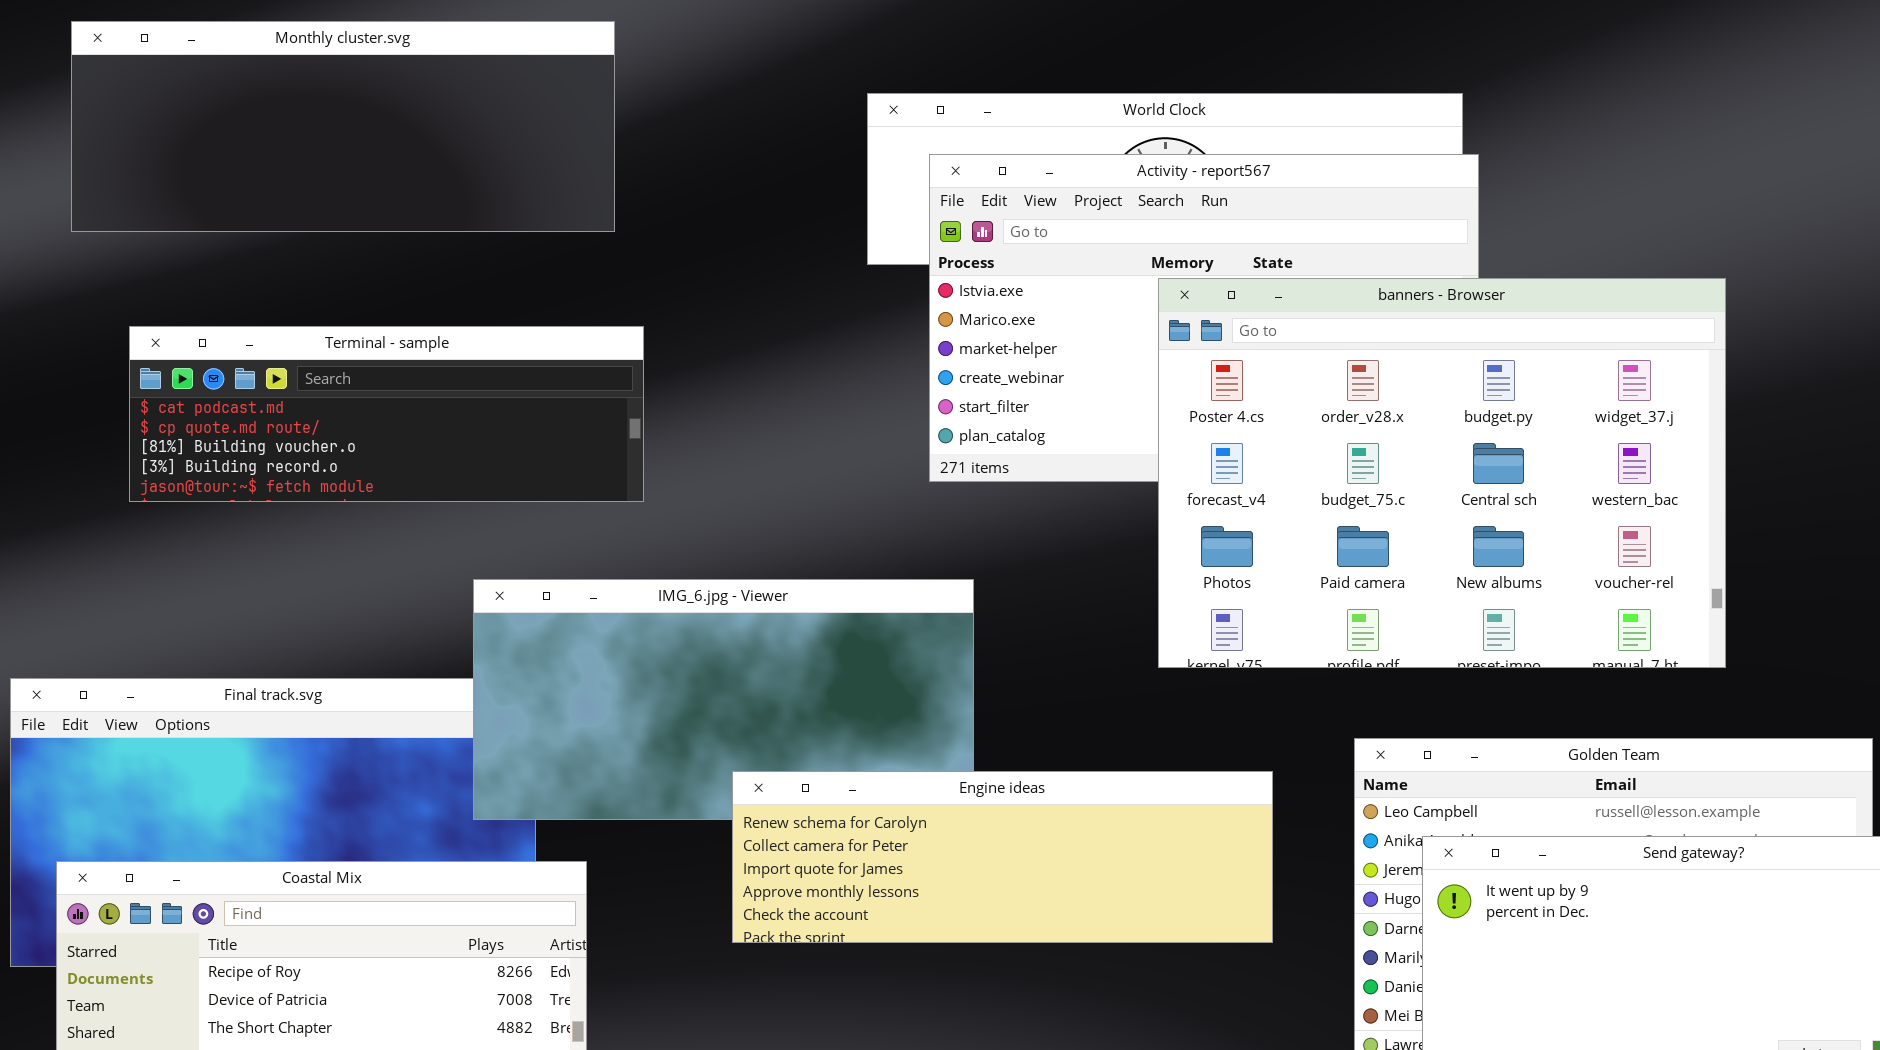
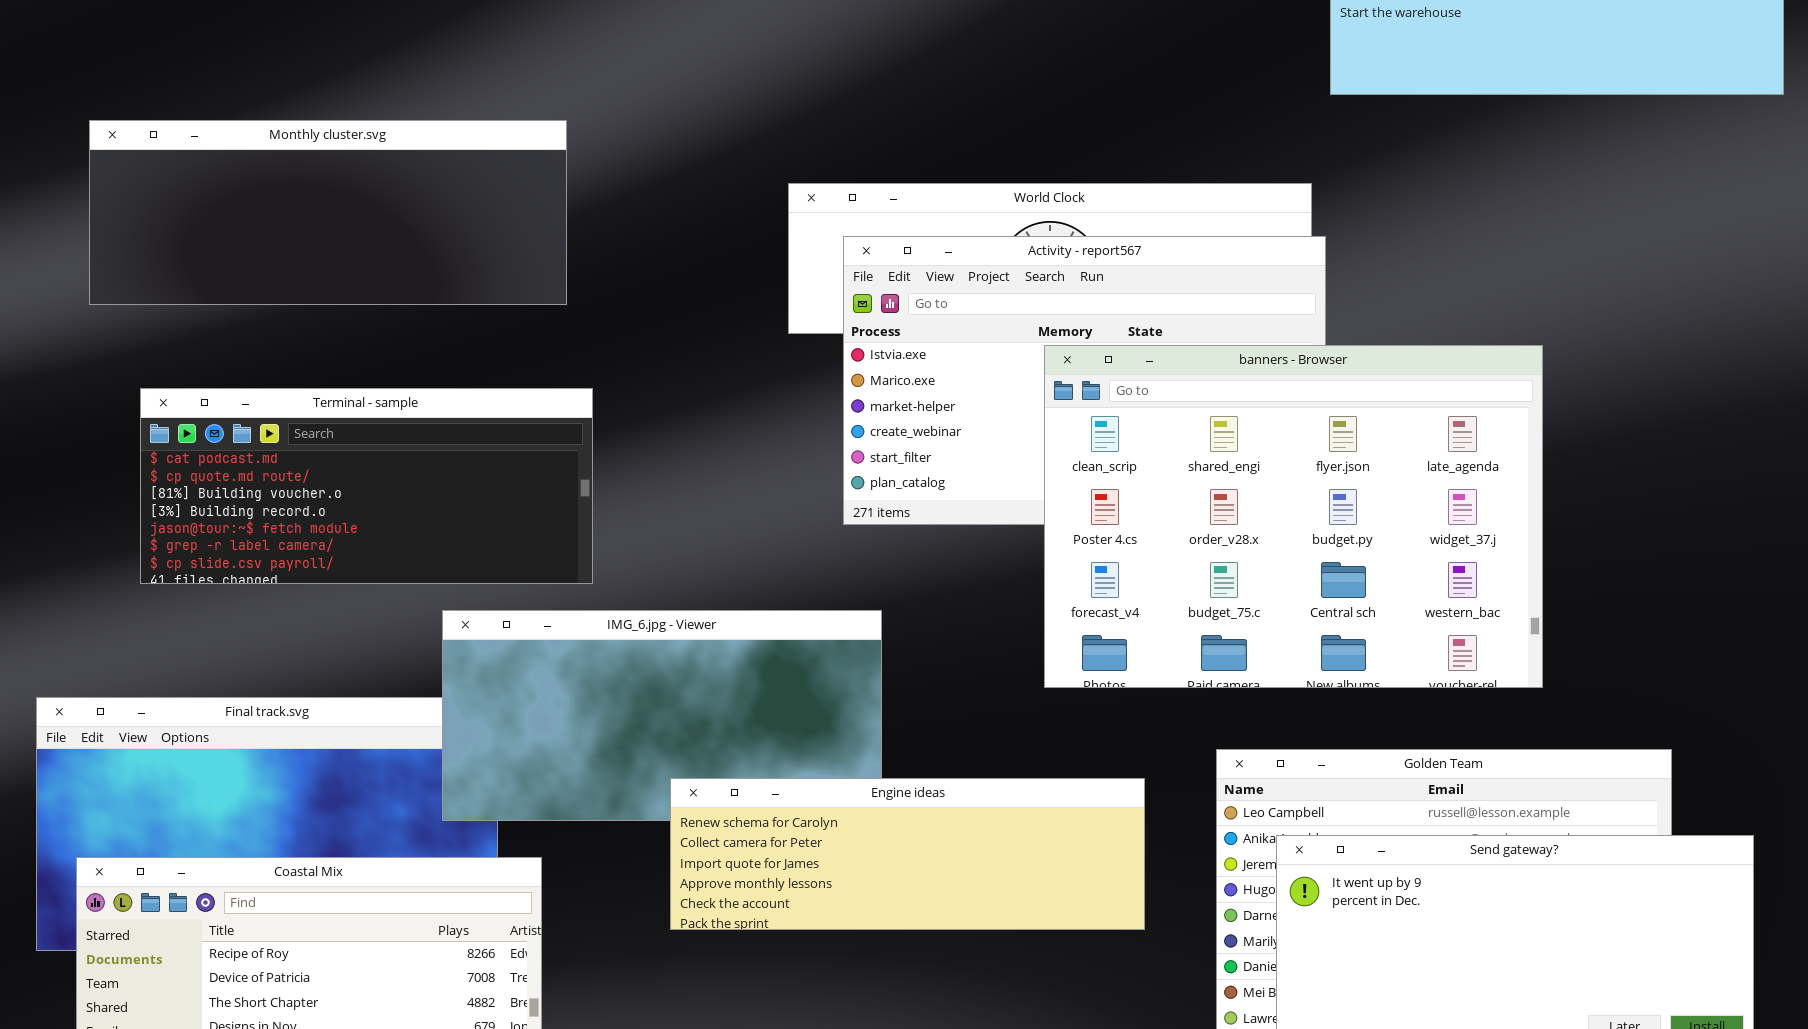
banners - Browser: [1158,278,1726,668] -> [1044,345,1543,688], scrolled up 1 row
Terminal - sample: [129,326,644,502] -> [140,388,593,584], resized

